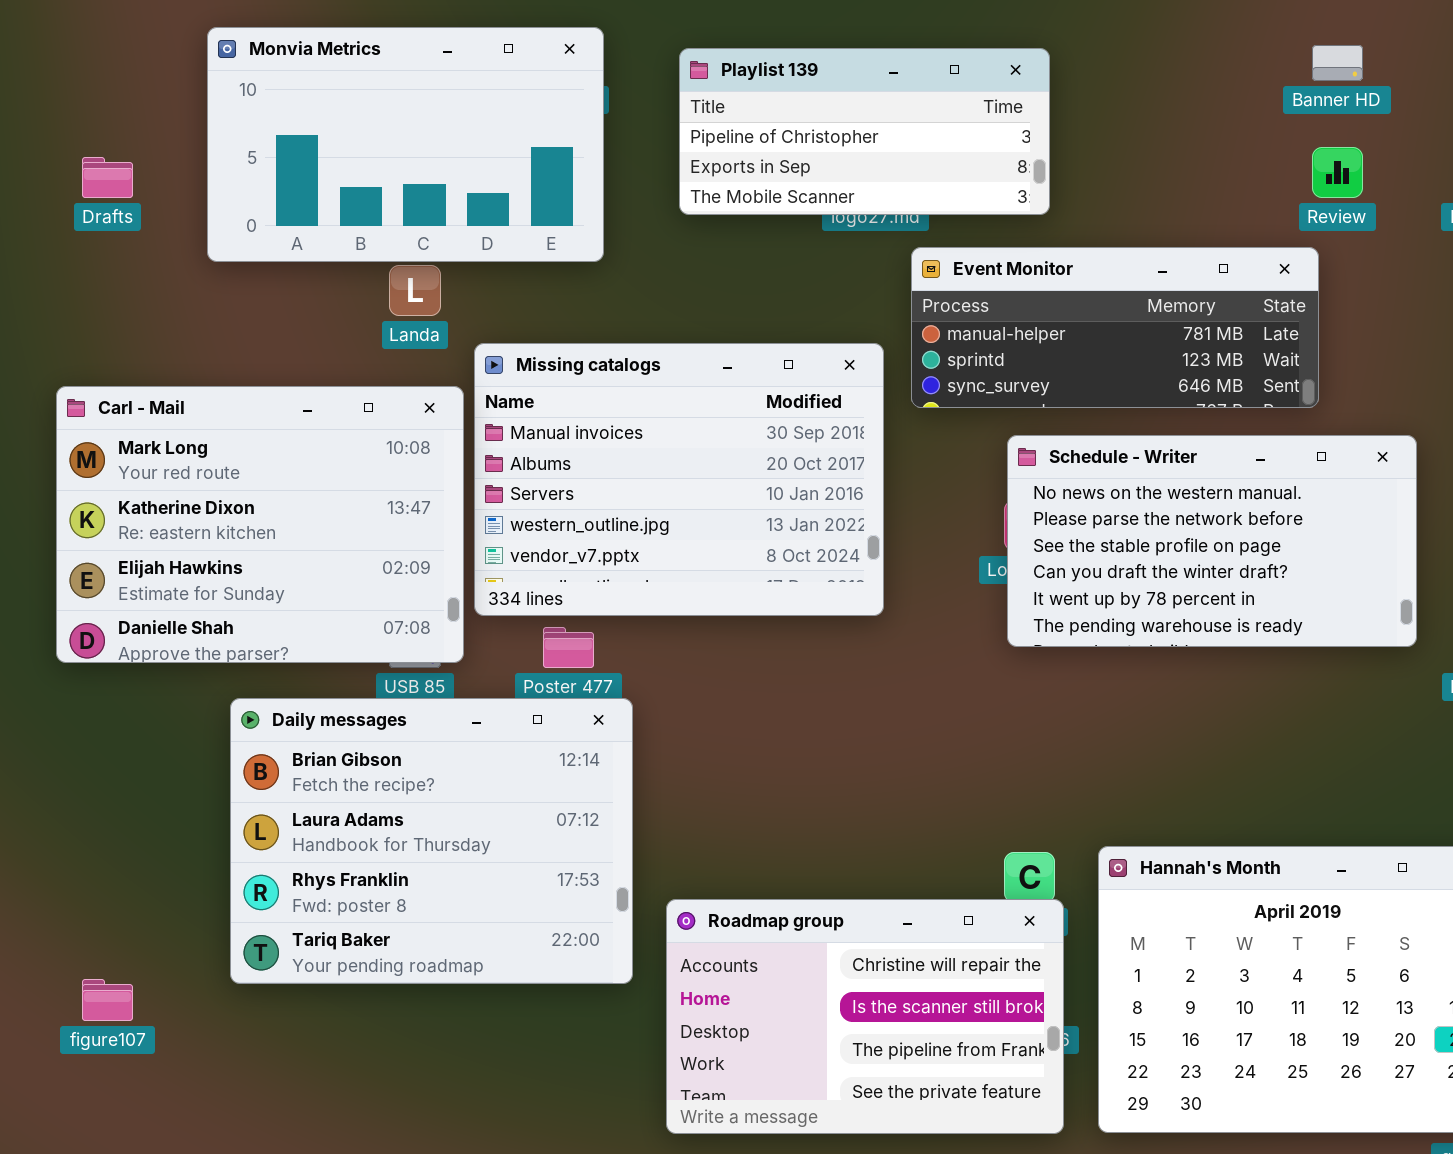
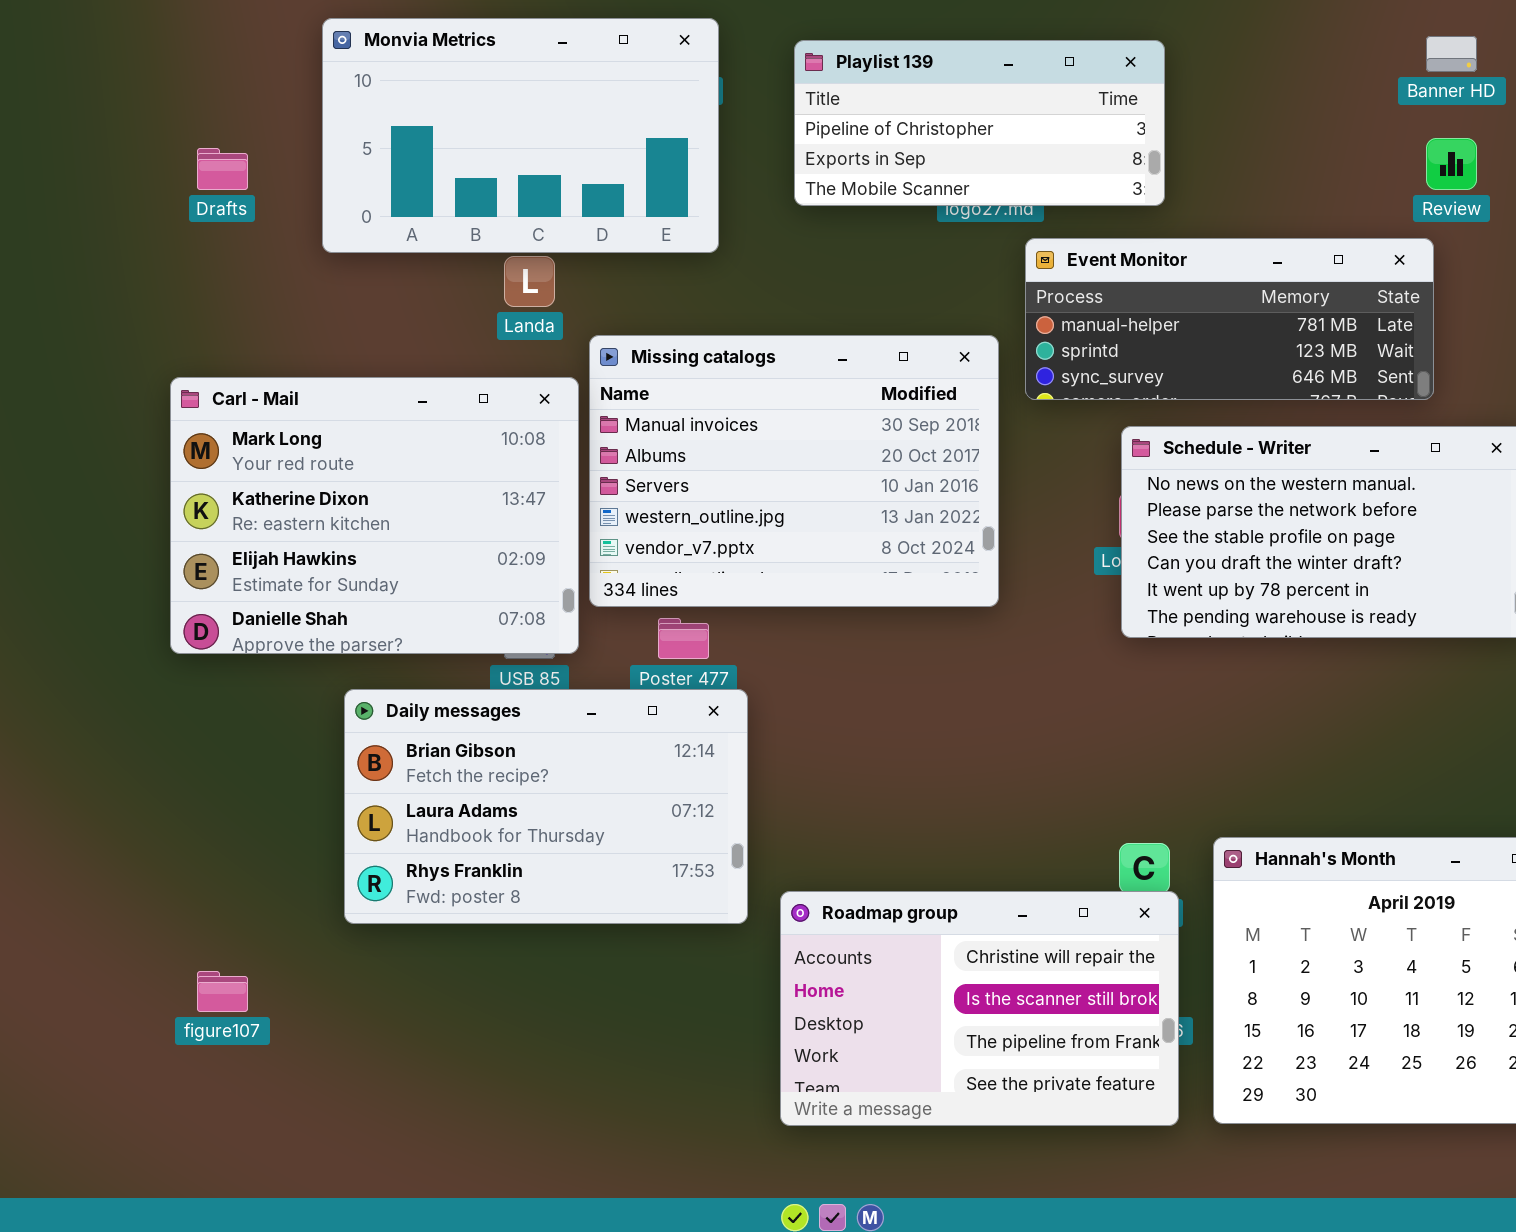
Daily messages: [230,698,633,984] -> [344,689,748,924], resized

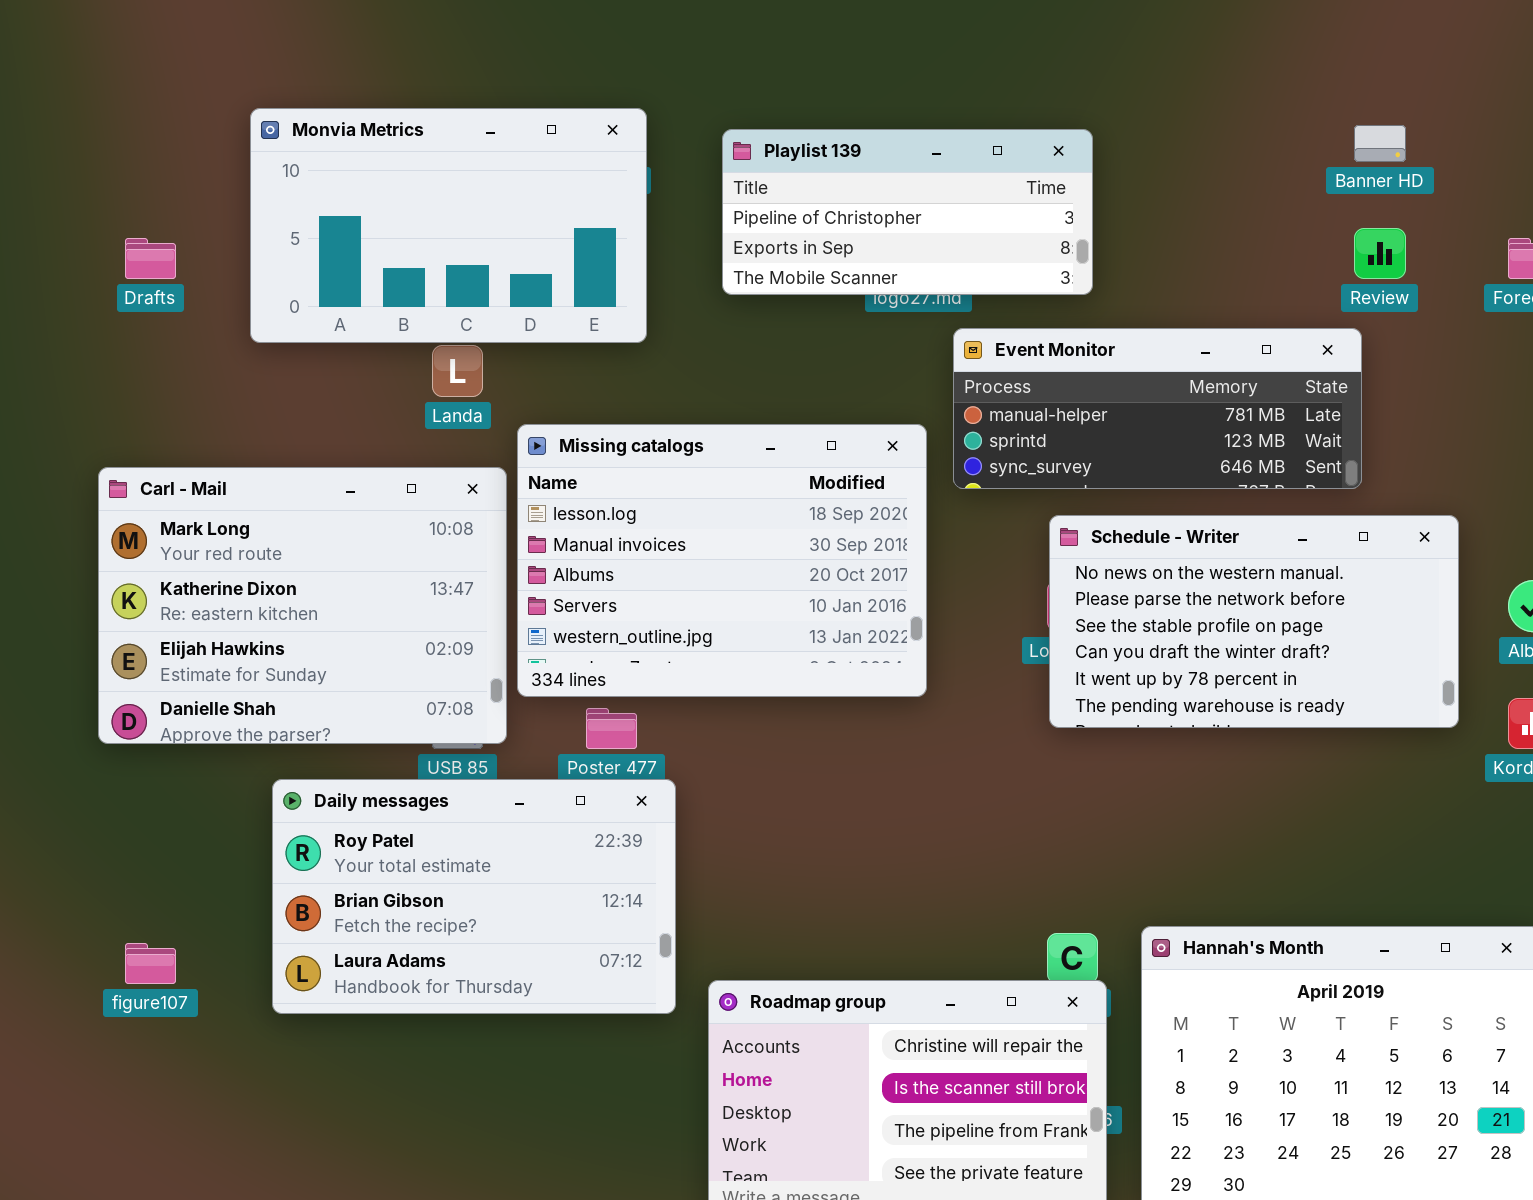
Missing catalogs: [589,335,999,607] -> [517,424,927,697], scrolled up 1 row
Daily messages: [344,689,748,924] -> [272,779,676,1014], scrolled up 1 row
figure107: [197,971,248,1012] -> [125,943,176,984], moved

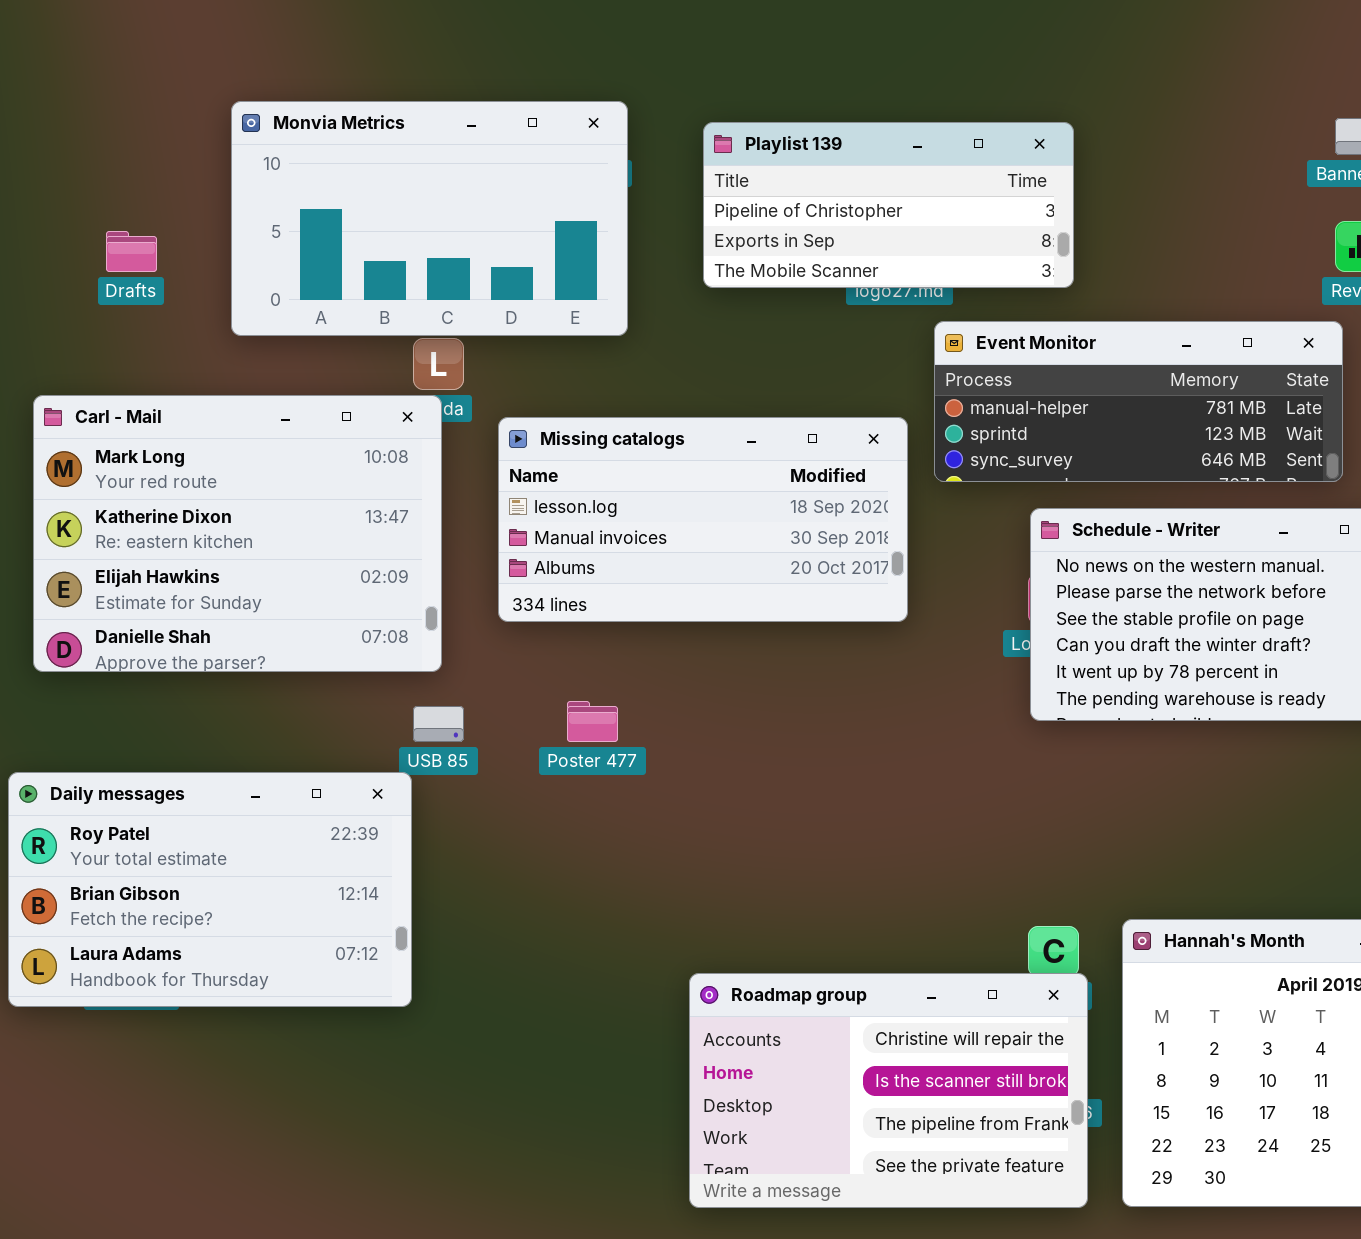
Missing catalogs: [517,424,927,697] -> [498,417,908,622], resized
Carl - Mail: [98,467,507,744] -> [33,395,442,672], moved
Daily messages: [272,779,676,1014] -> [8,772,412,1007], moved

